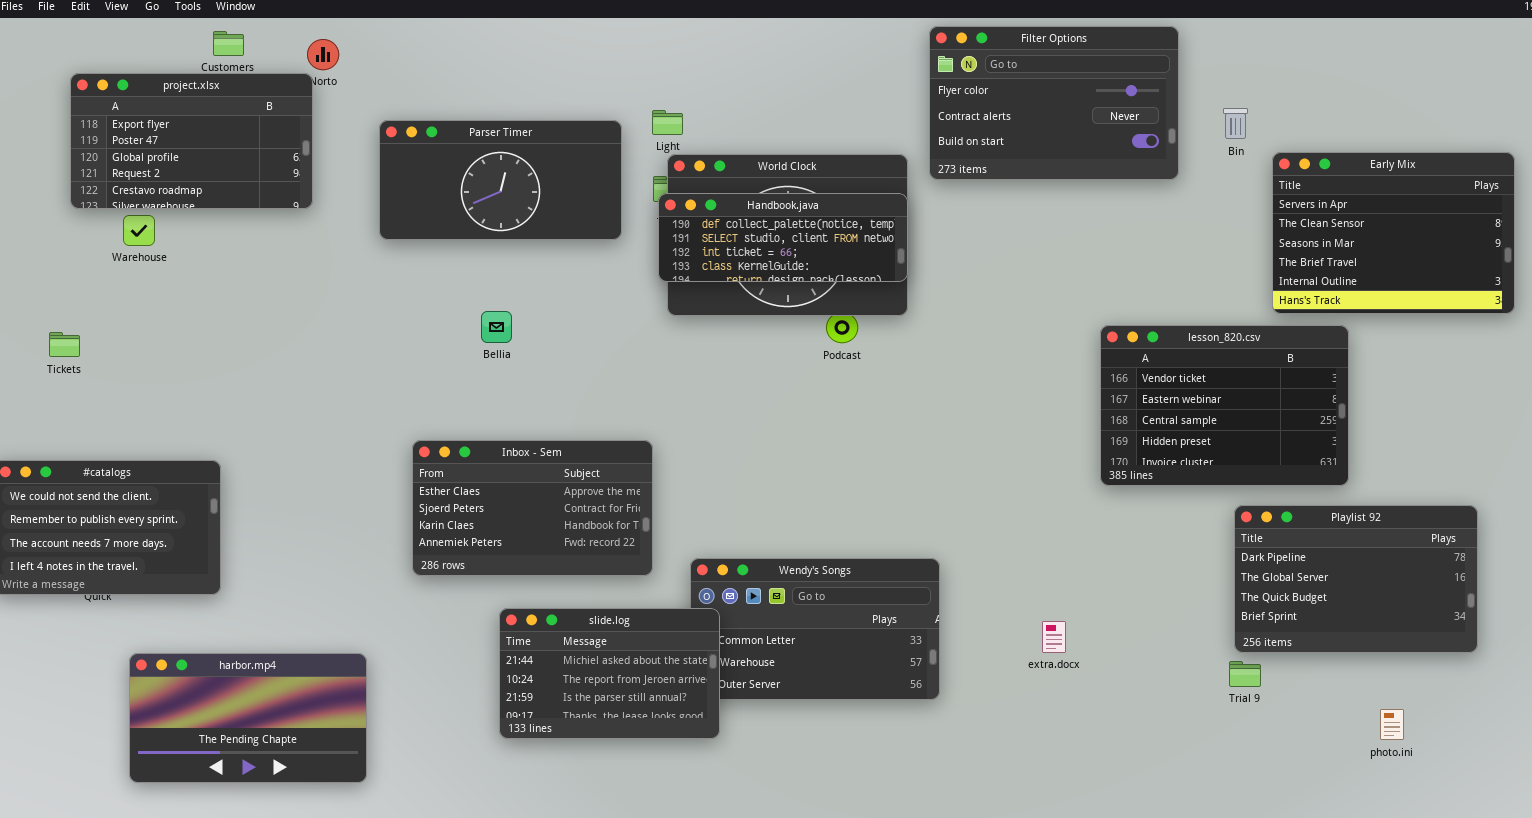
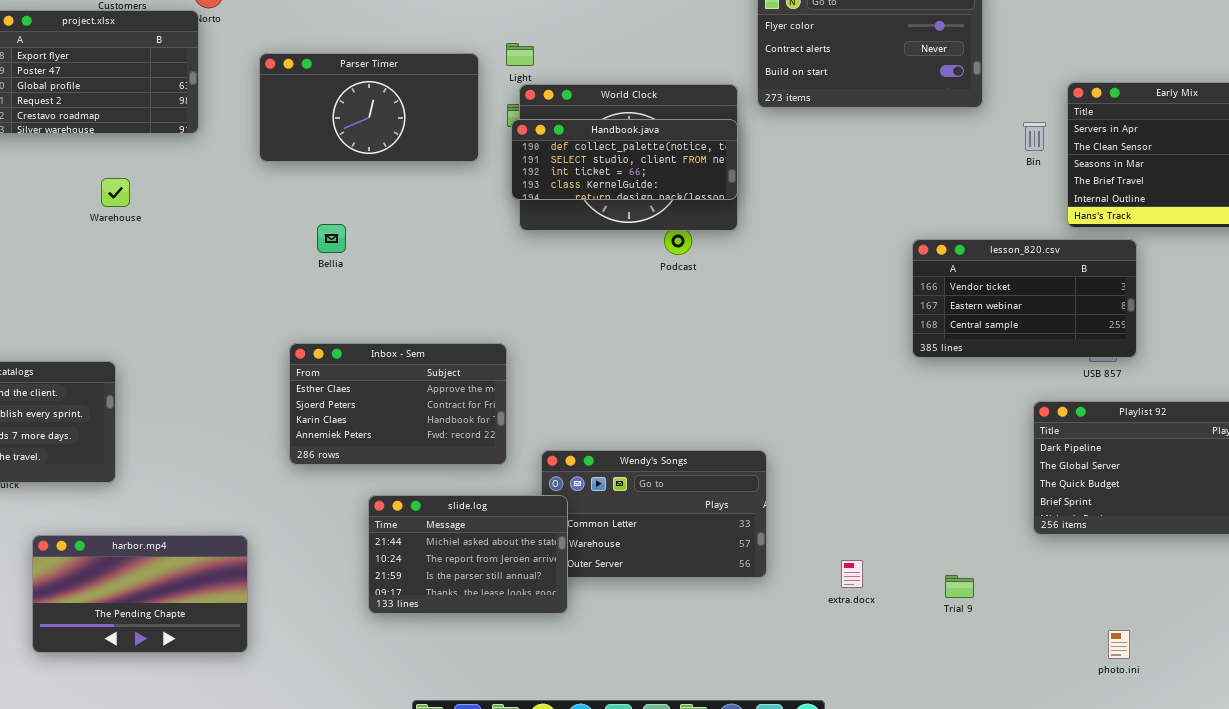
Bin: [1223,108,1248,139] -> [1023,122,1046,151], moved
Warehouse: [123,215,155,246] -> [101,178,130,207], moved
Bellia: [481,311,512,343] -> [317,224,346,253], moved
lesson_820.csv: [1100,325,1349,486] -> [912,239,1137,358], resized
extra.docx: [1042,621,1066,653] -> [841,560,863,588], moved
Trial 9: [1229,661,1261,687] -> [945,575,974,598], moved
photo.ini: [1380,709,1404,740] -> [1108,630,1130,659], moved

